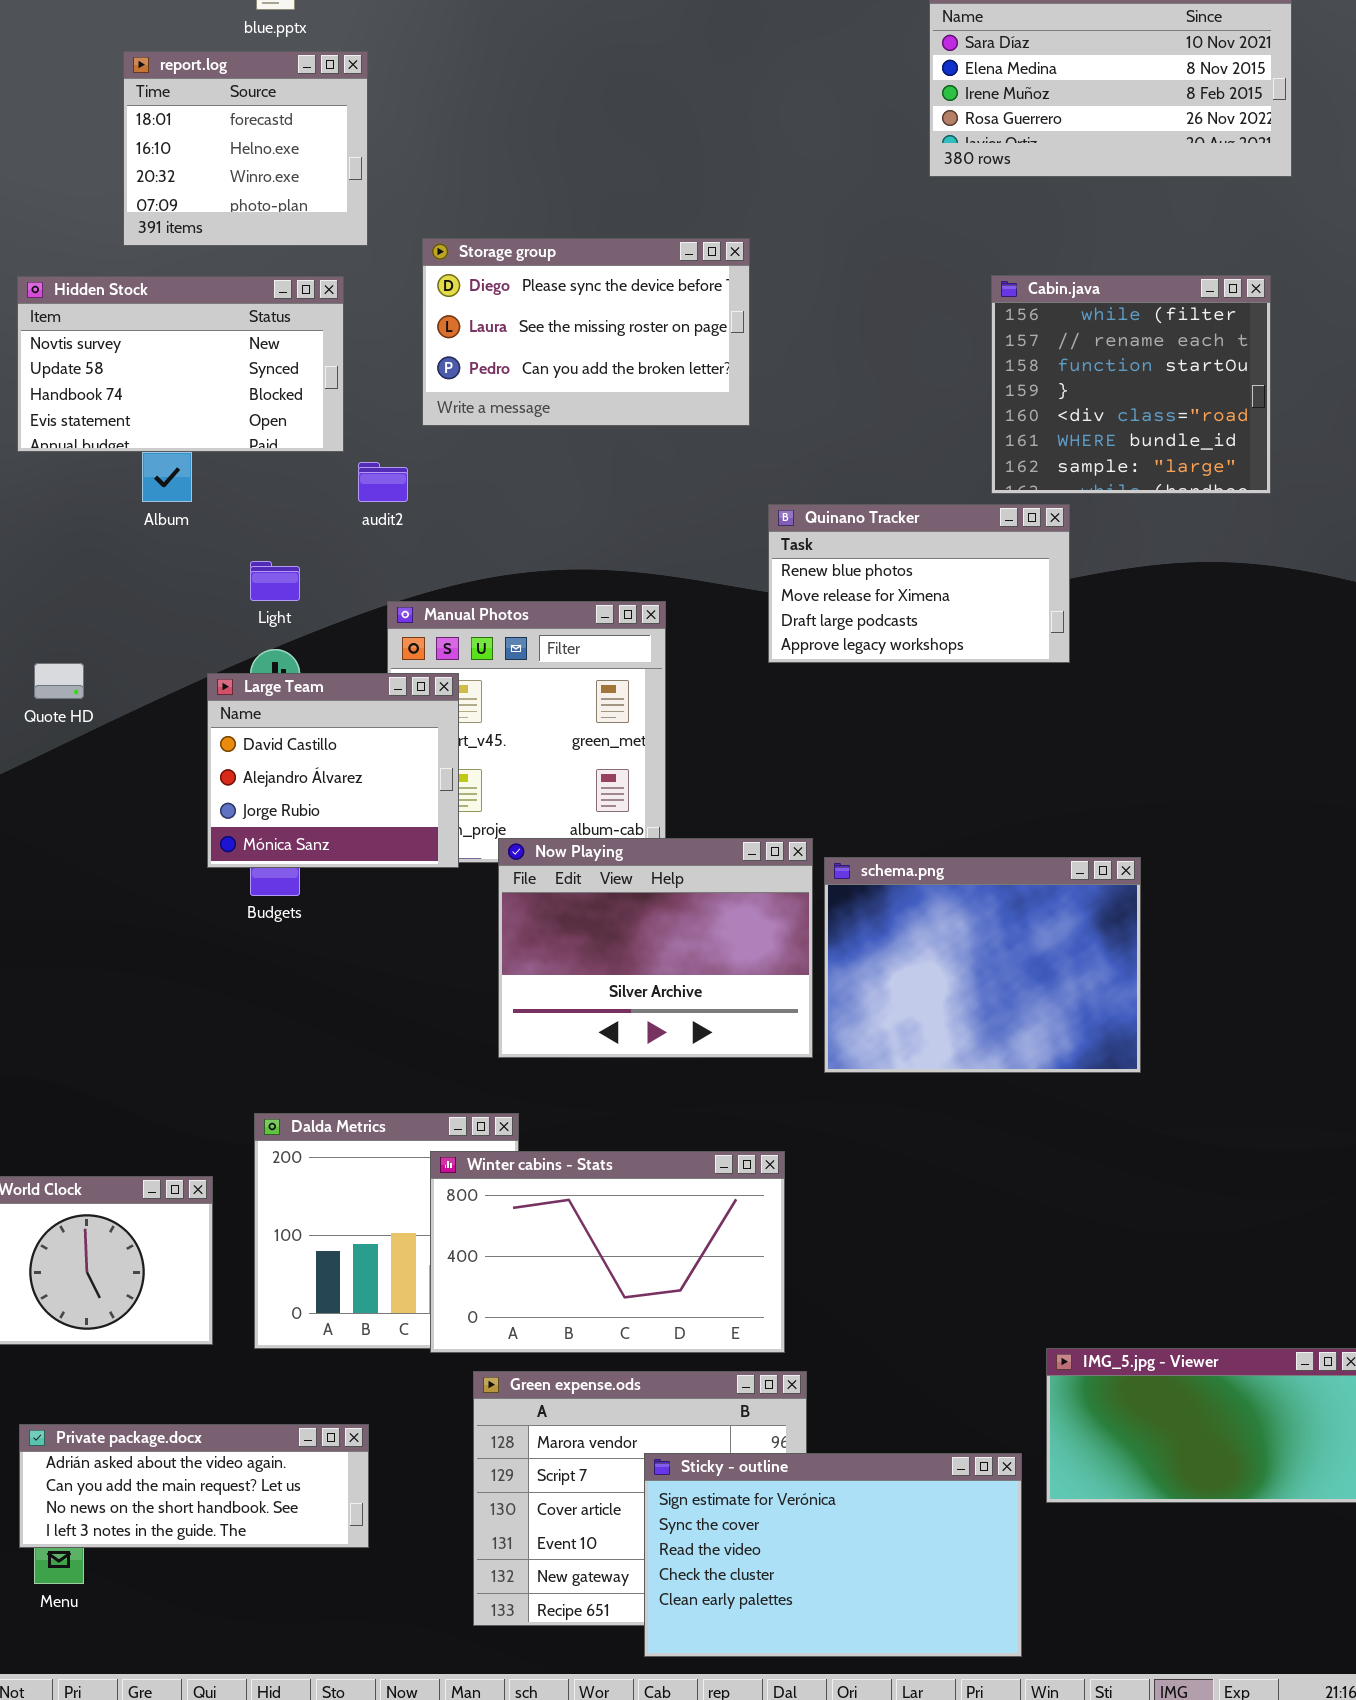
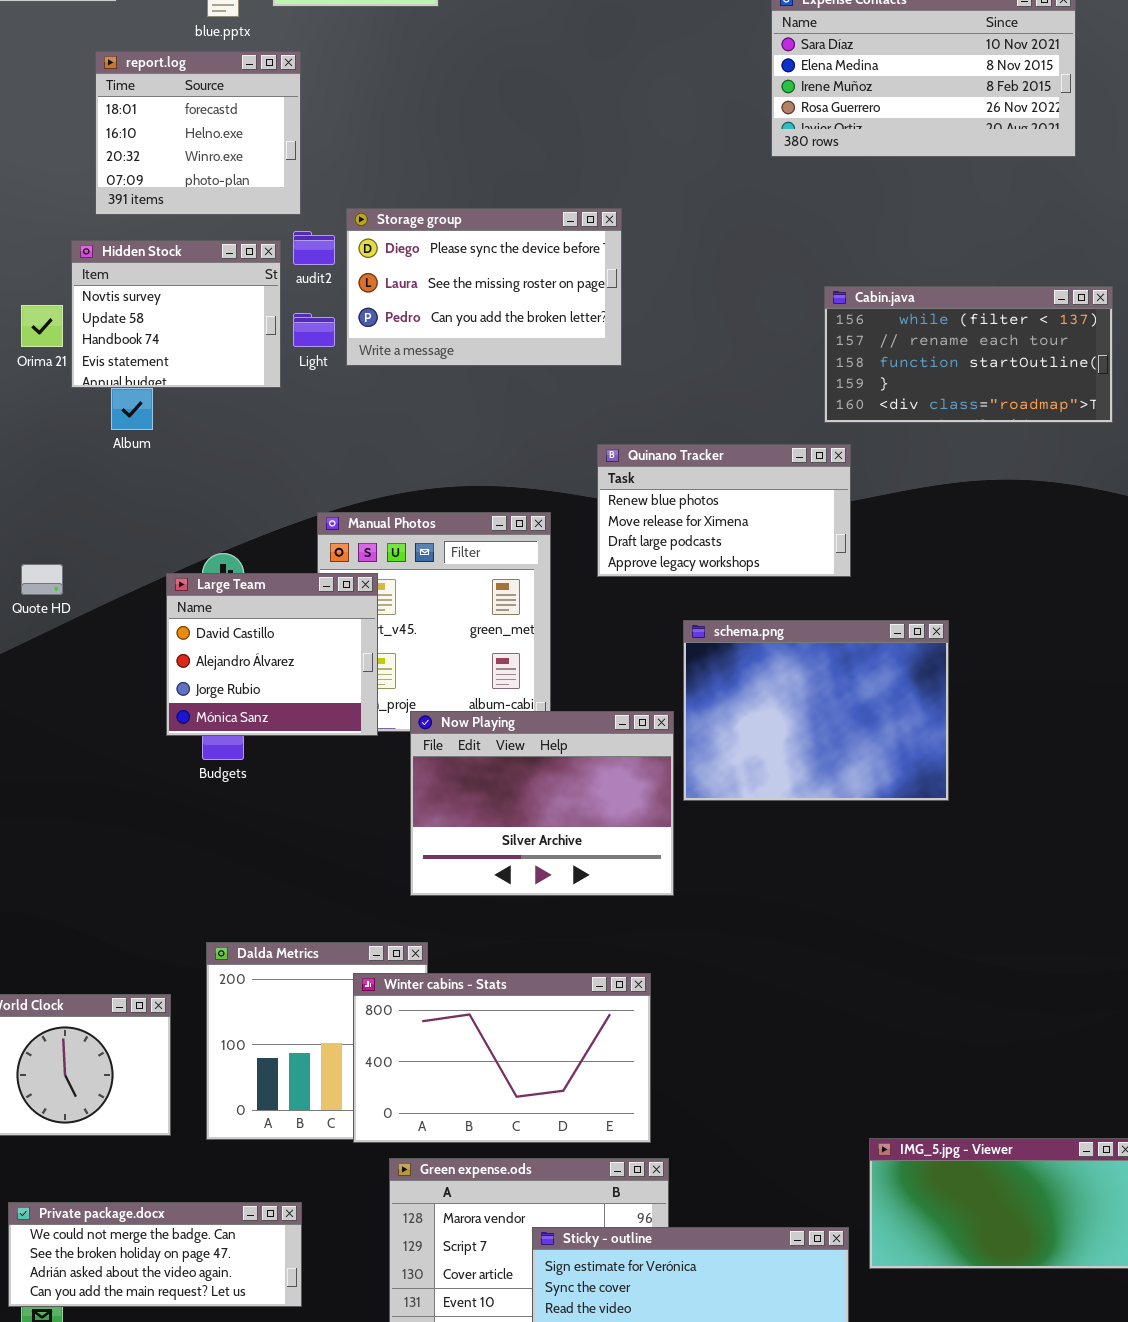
Cabin.java: [991,275,1271,494] -> [824,286,1113,423], resized
Hidden Stock: [17,276,344,452] -> [71,240,281,388], resized
audit2: [358,462,408,502] -> [293,231,335,265], moved
Quinano Tracker: [768,504,1070,663] -> [597,444,851,577], moved
Light: [250,561,300,601] -> [293,313,335,347], moved
schema.png: [824,857,1141,1073] -> [683,620,949,801], moved
Private package.docx: [19,1424,369,1548] -> [8,1202,302,1307], scrolled up 2 rows

